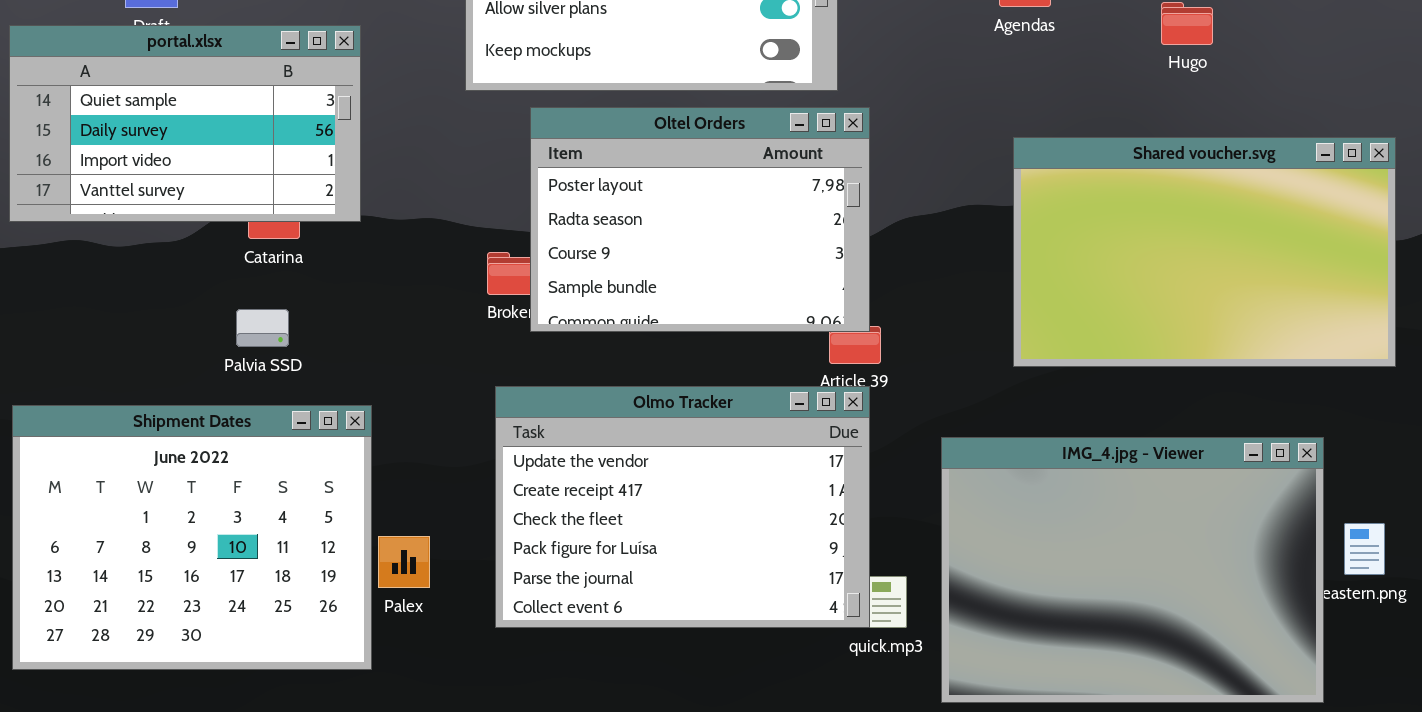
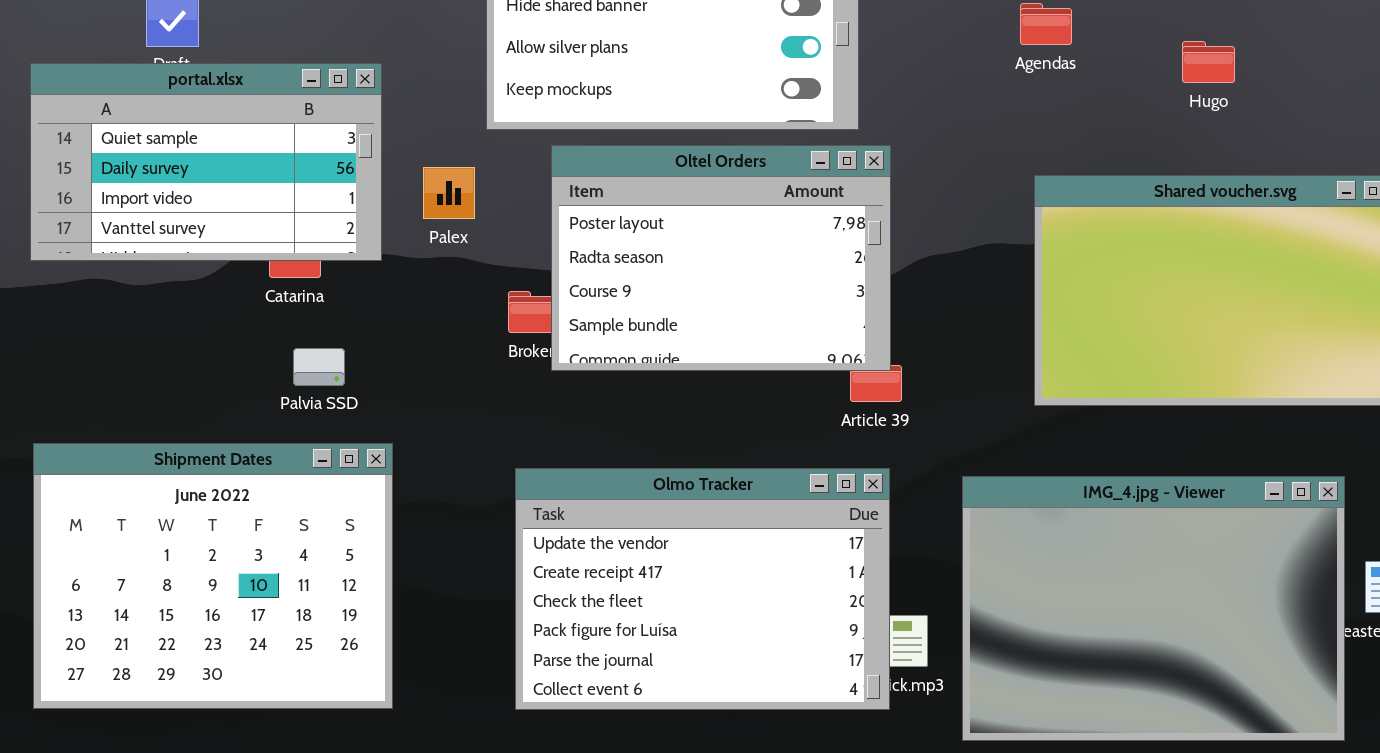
Palvia SSD: [236,309,289,347] -> [293,348,345,386], moved
Olmo Tracker: [495,386,870,628] -> [515,468,890,710], moved
Palex: [378,536,430,588] -> [423,167,475,219], moved

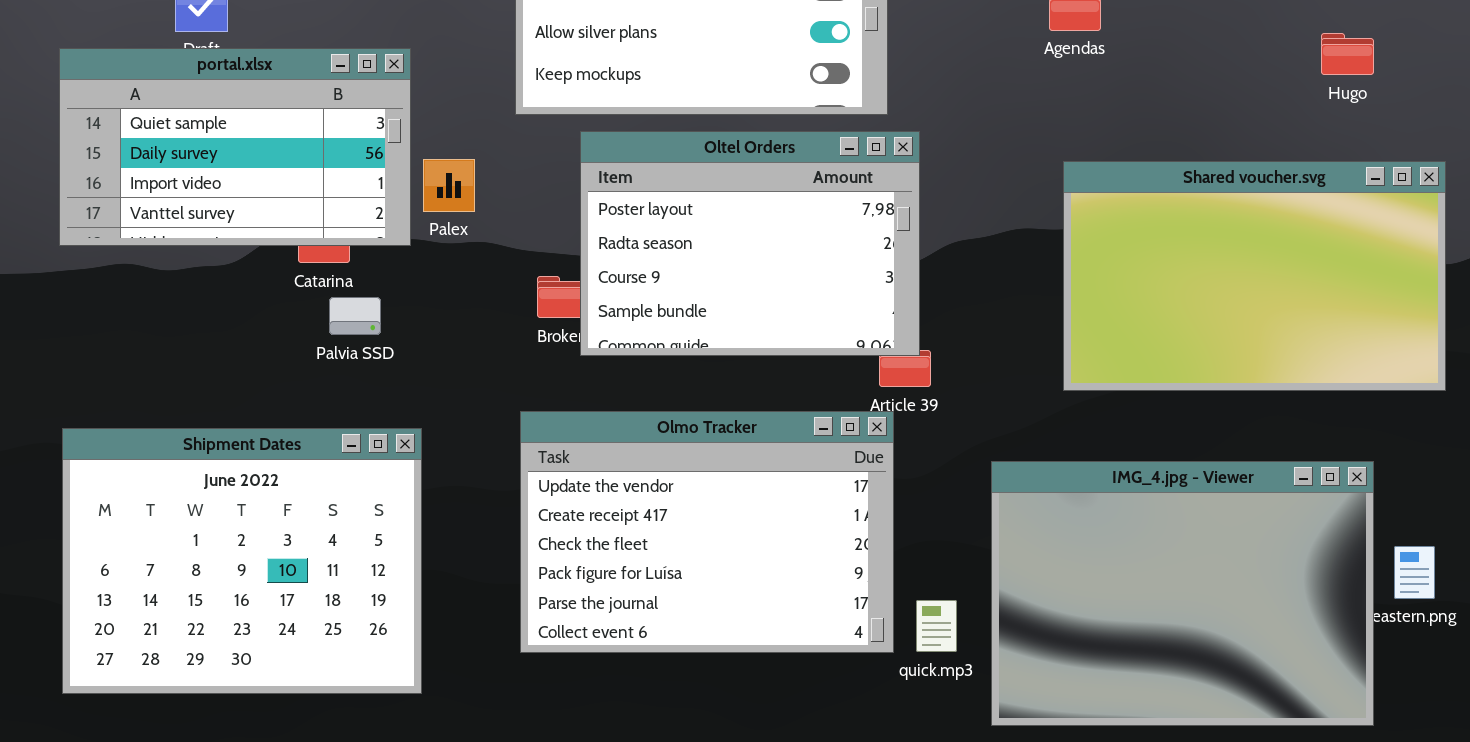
Hugo: [1182,41,1235,83] -> [1321,33,1374,75], moved
Palex: [423,167,475,219] -> [423,159,475,212], moved
Palvia SSD: [293,348,345,386] -> [329,297,381,335], moved
Olmo Tracker: [515,468,890,710] -> [520,411,894,653], moved

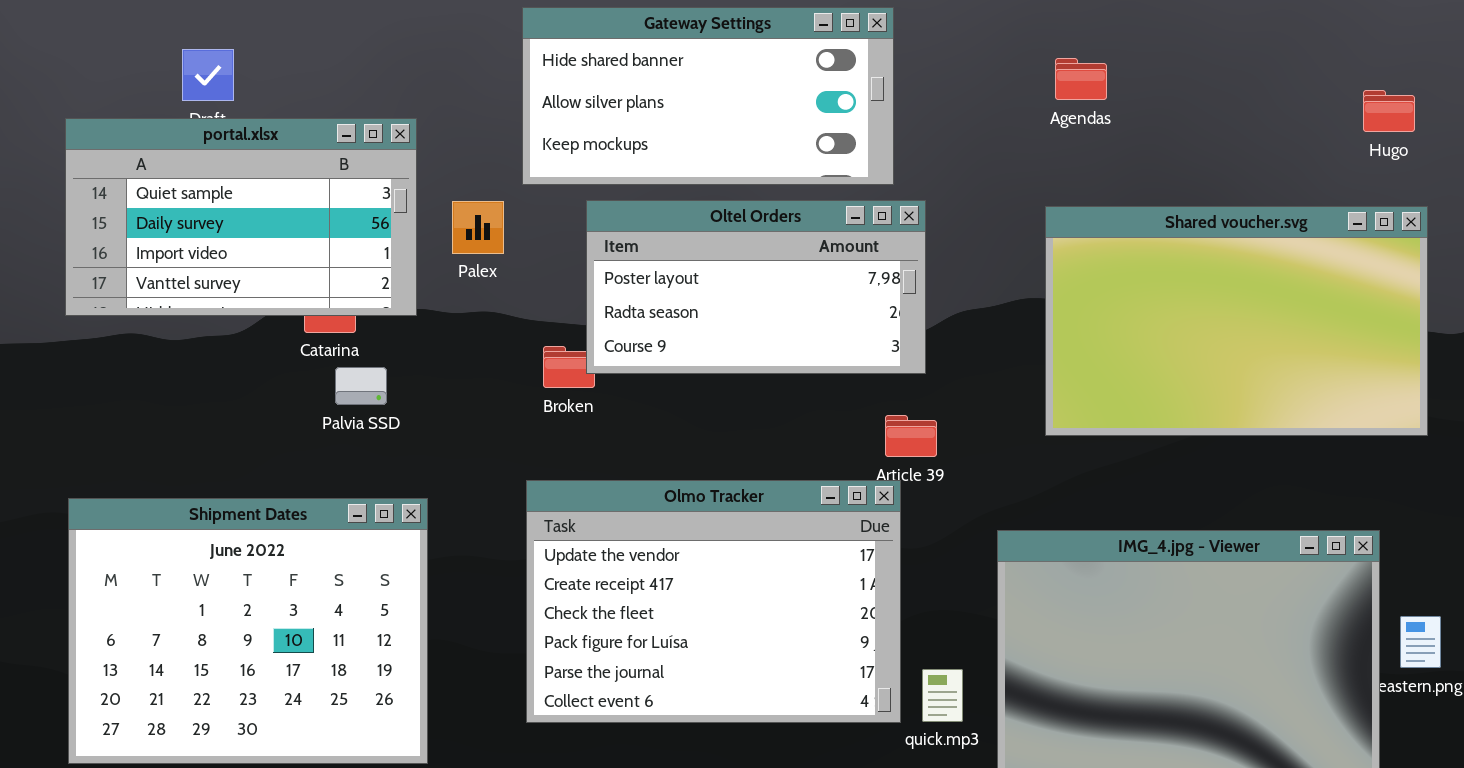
Hugo: [1321,33,1374,75] -> [1363,90,1415,132], moved
Oltel Orders: [580,131,920,356] -> [586,200,926,374], resized
Palex: [423,159,475,212] -> [452,201,504,254], moved
Shared voucher.svg: [1063,161,1446,391] -> [1045,206,1428,436], moved

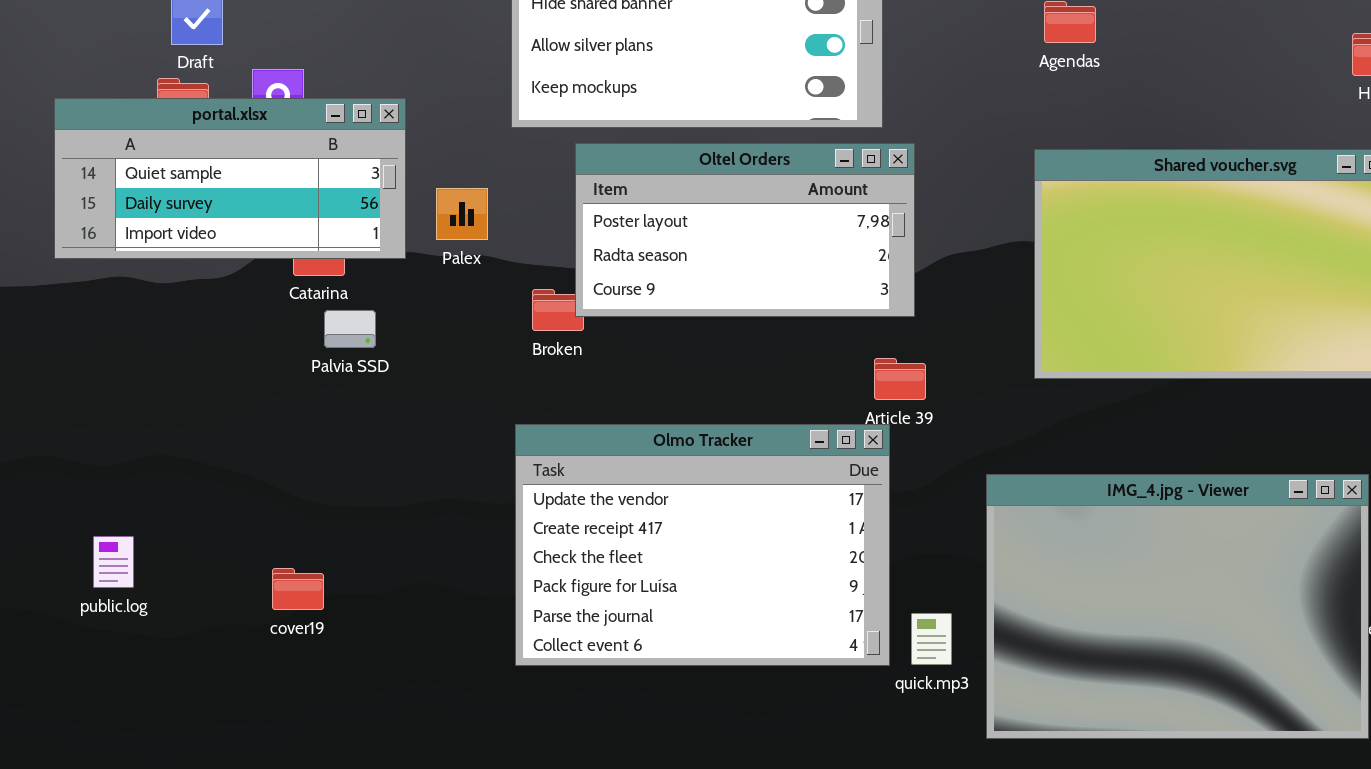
portal.xlsx: [65,118,417,316] -> [54,98,406,259], resized
Palex: [452,201,504,254] -> [436,188,488,240], moved
Shipment Dates: [68,498,428,764] -> none, closed

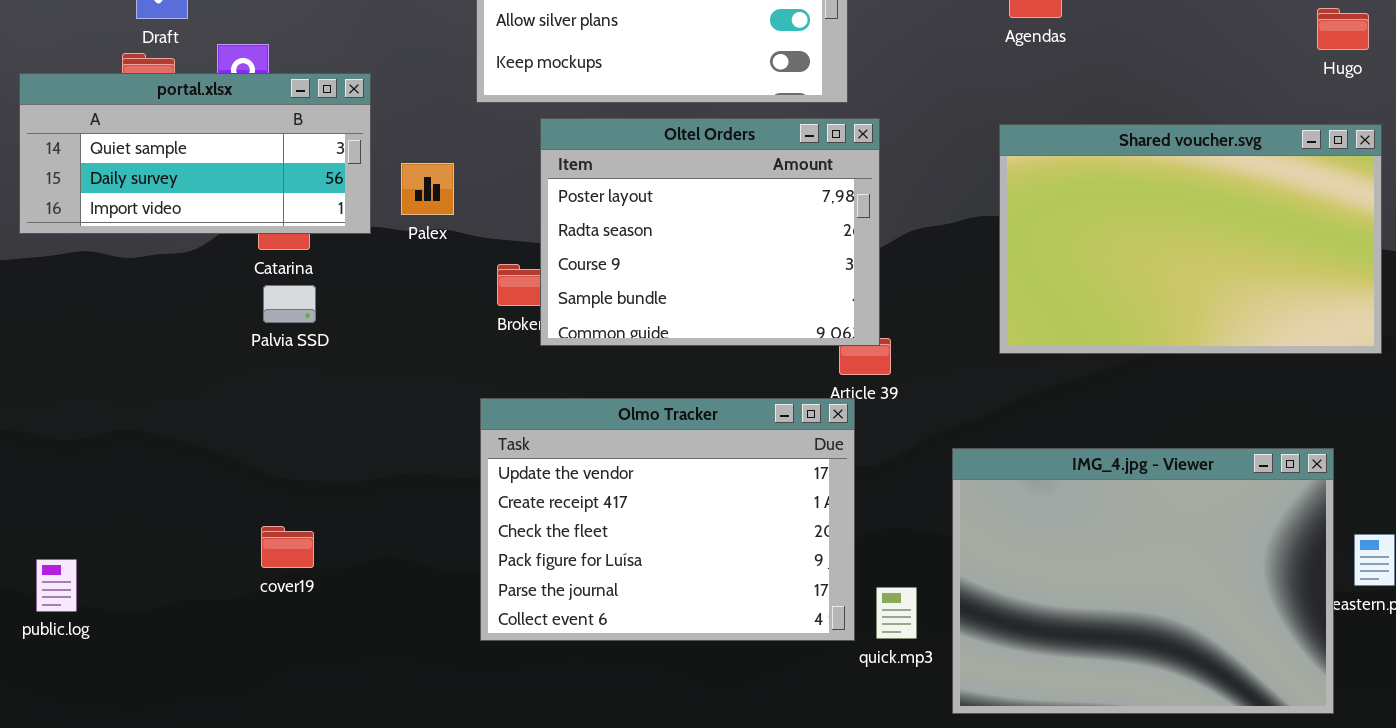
Oltel Orders: [575,143,915,317] -> [540,118,880,346], resized
Palvia SSD: [324,310,376,348] -> [263,285,316,323], moved
public.log: [93,536,134,588] -> [36,559,77,612], moved
cover19: [272,568,324,610] -> [261,526,314,568], moved

